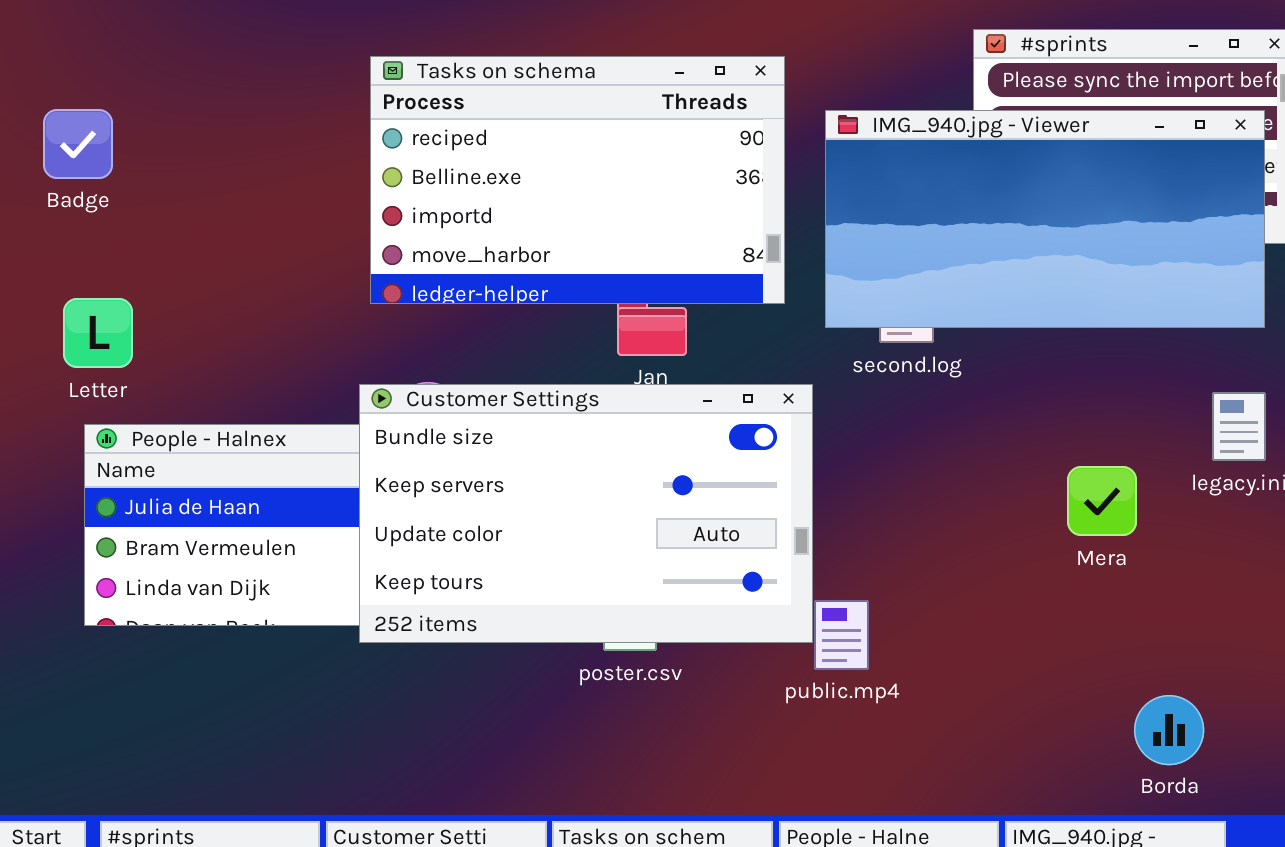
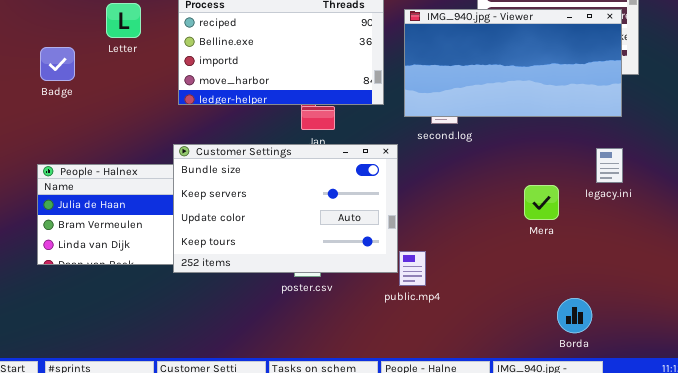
Badge: [43,109,113,179] -> [40,47,75,81], moved
Letter: [63,298,133,368] -> [106,3,141,38], moved

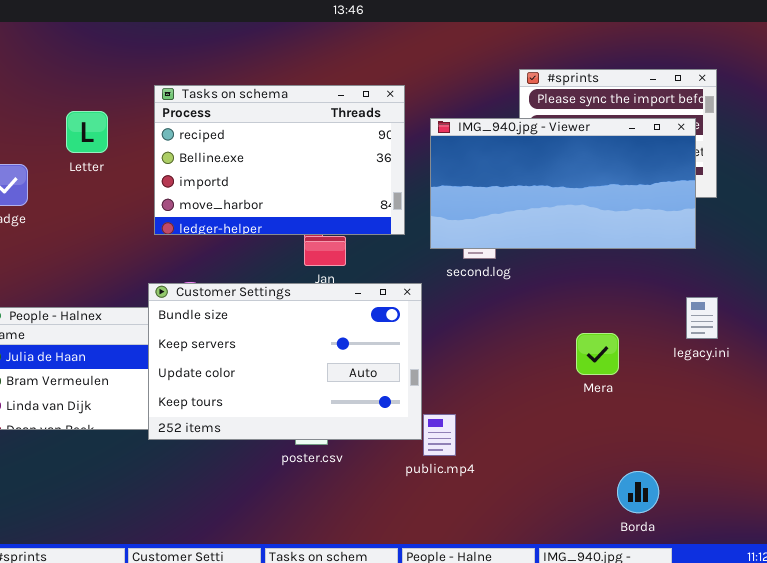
legacy.ini: [596,148,623,183] -> [686,297,718,339], moved

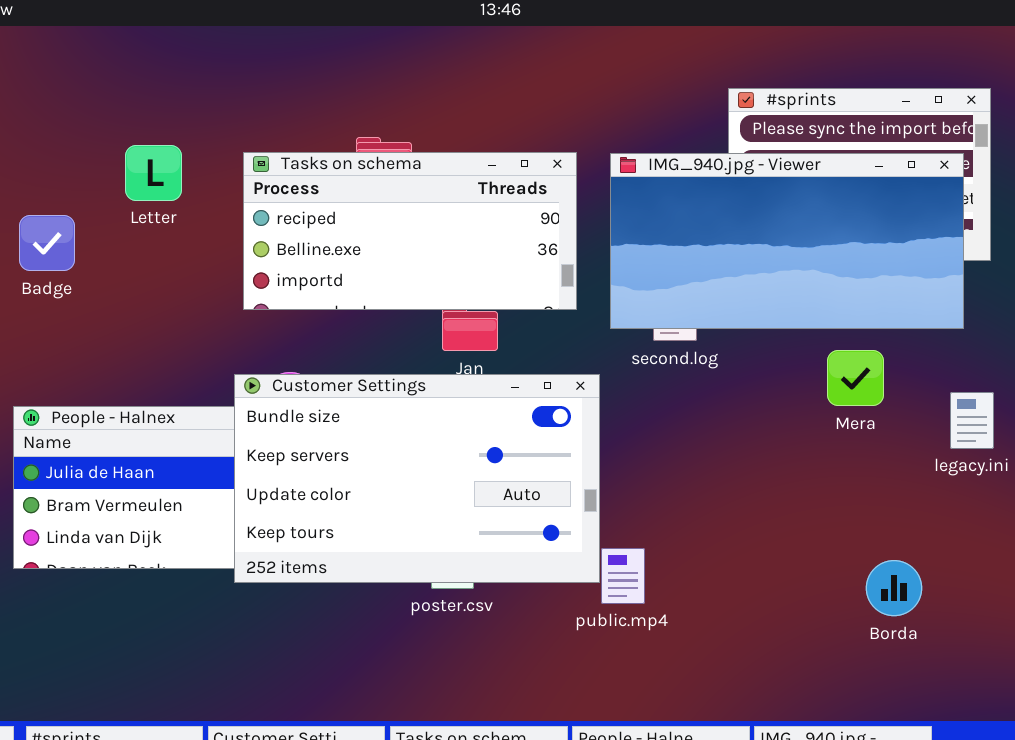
Tasks on schema: [154,85,405,235] -> [243,152,577,310], resized
Mera: [576,333,619,375] -> [827,350,884,406], moved
Borda: [617,471,659,513] -> [866,560,922,616], moved

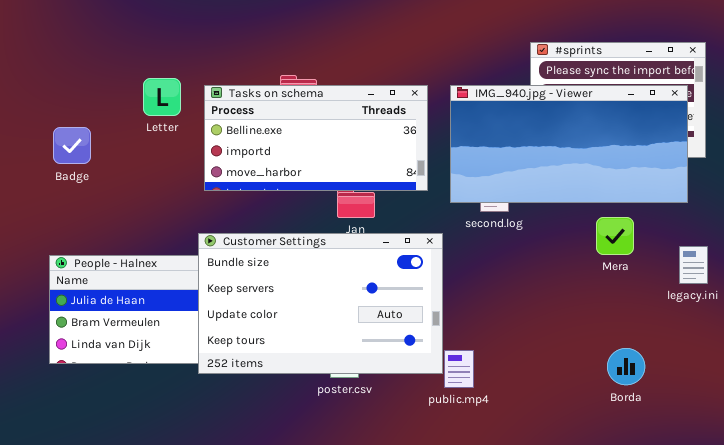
Letter: [125,145,182,201] -> [143,78,181,116], moved
Tasks on schema: [243,152,577,310] -> [204,85,428,191], scrolled down 1 row
Borda: [866,560,922,616] -> [607,348,645,385], moved

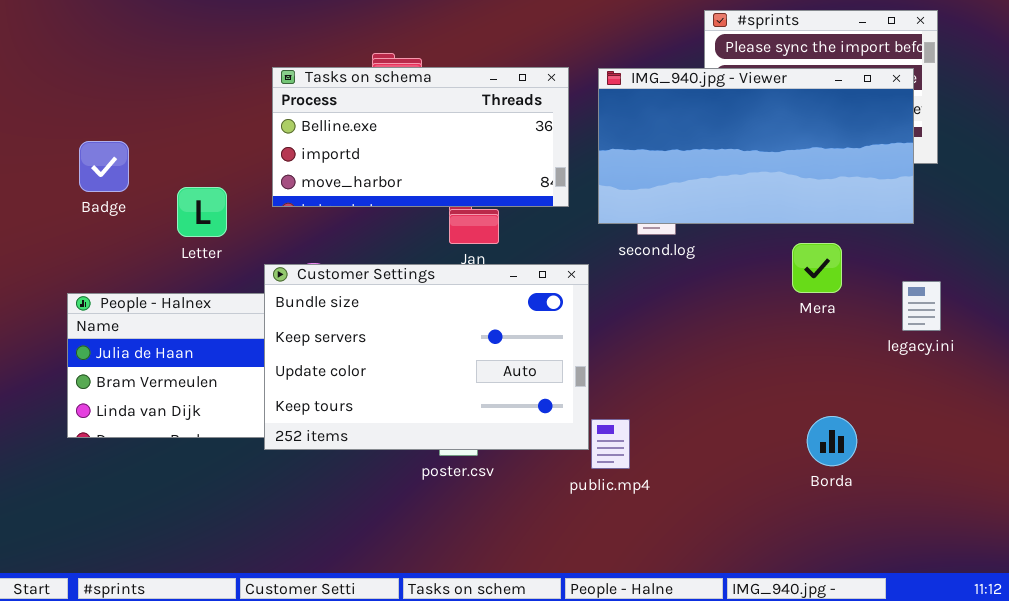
Letter: [143,78,181,116] -> [177,187,227,237], moved
Badge: [53,127,91,164] -> [79,141,129,192], moved

